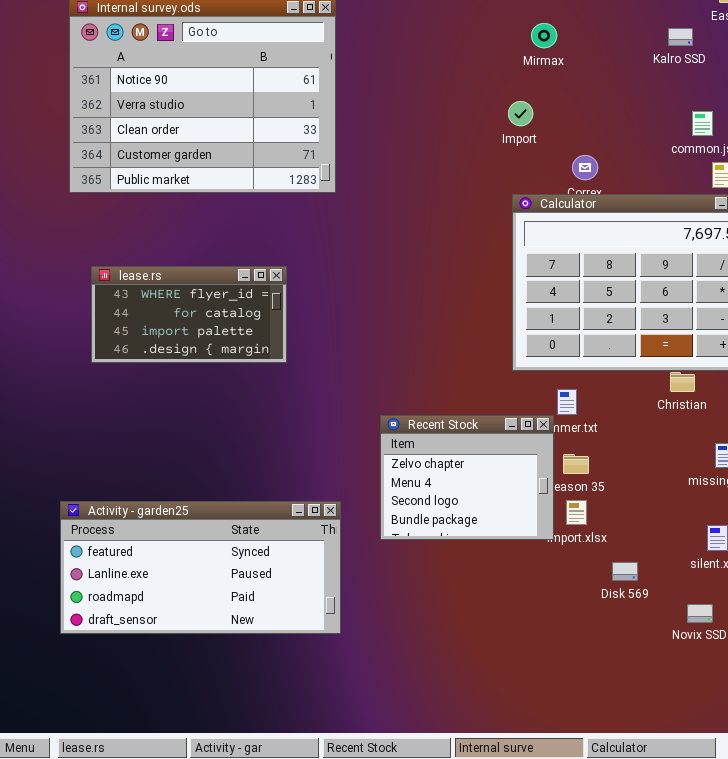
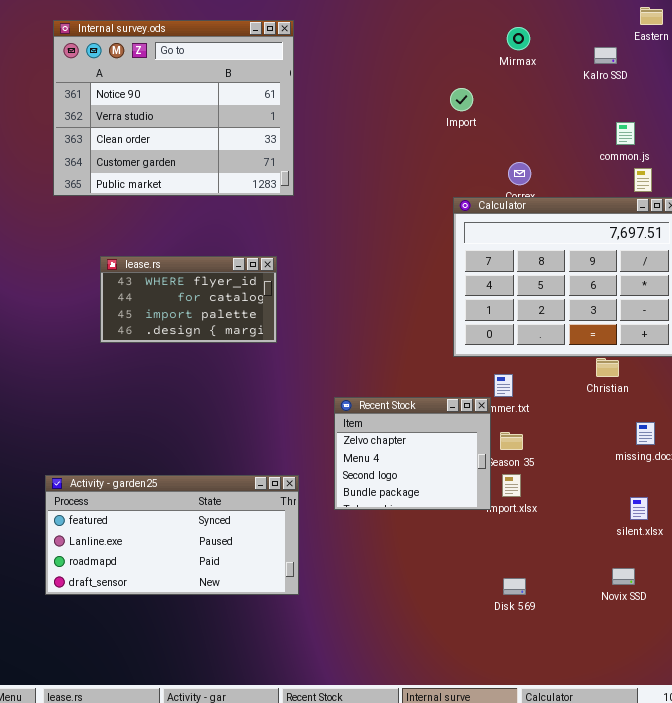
Mirmax: [531,23,557,48] -> [507,27,530,50], moved
Import: [508,101,533,126] -> [450,88,473,111], moved
lease.rs: [91,266,287,363] -> [100,256,277,343], moved
Disk 569: [612,562,638,581] -> [503,578,526,595], moved

